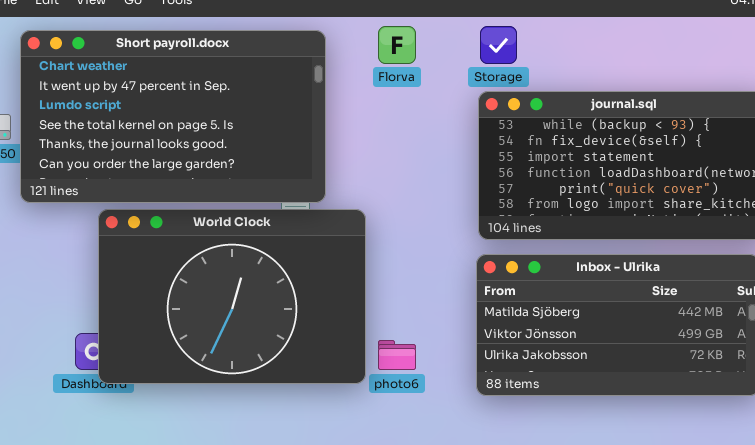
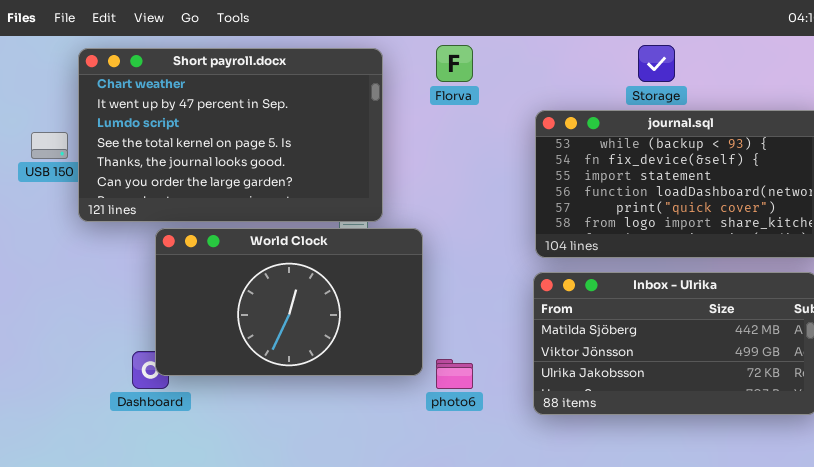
Storage: [480,26,517,64] -> [638,45,675,82], moved
World Clock: [98,209,366,384] -> [155,228,423,376], resized

